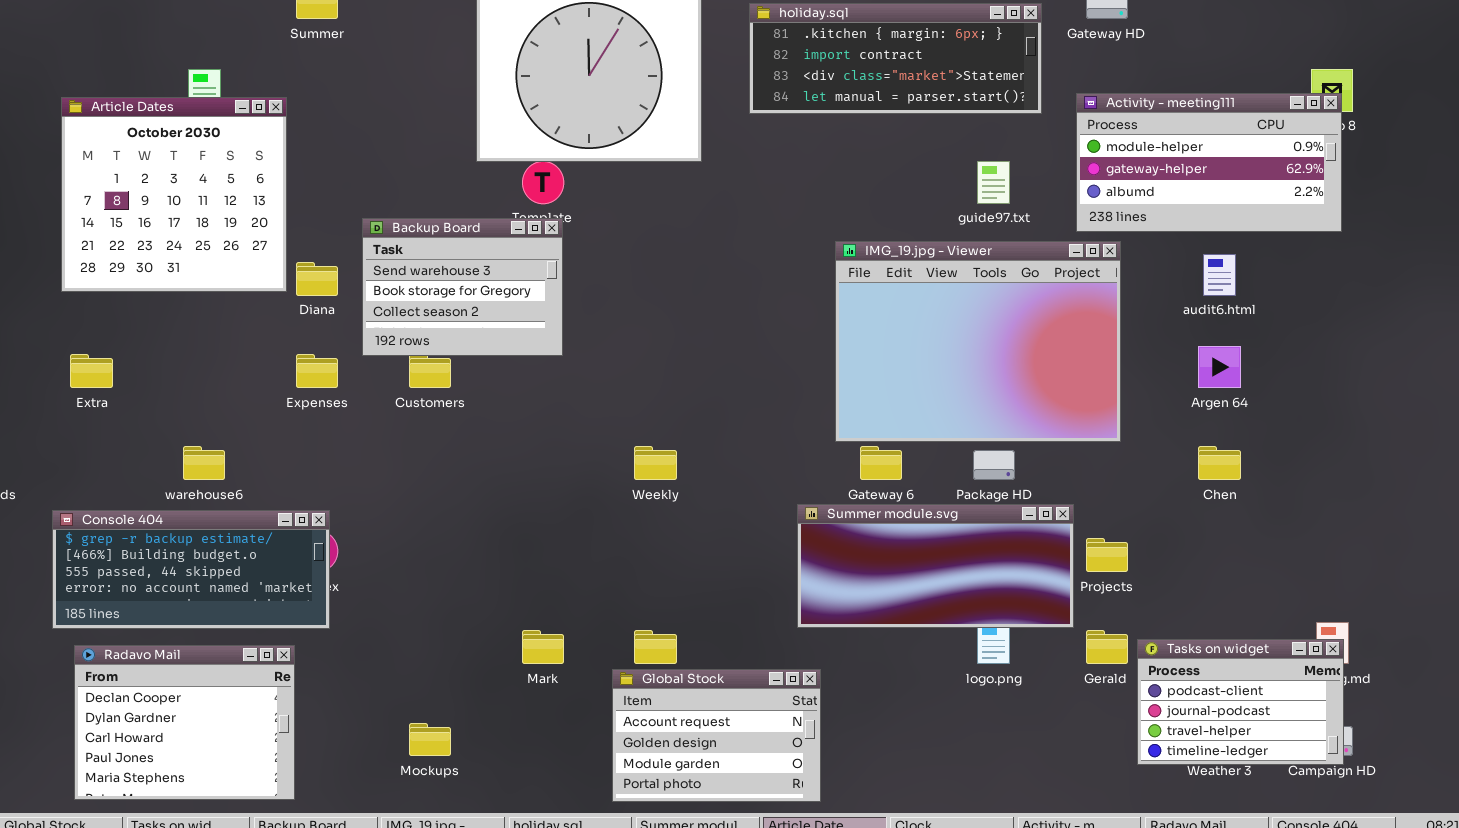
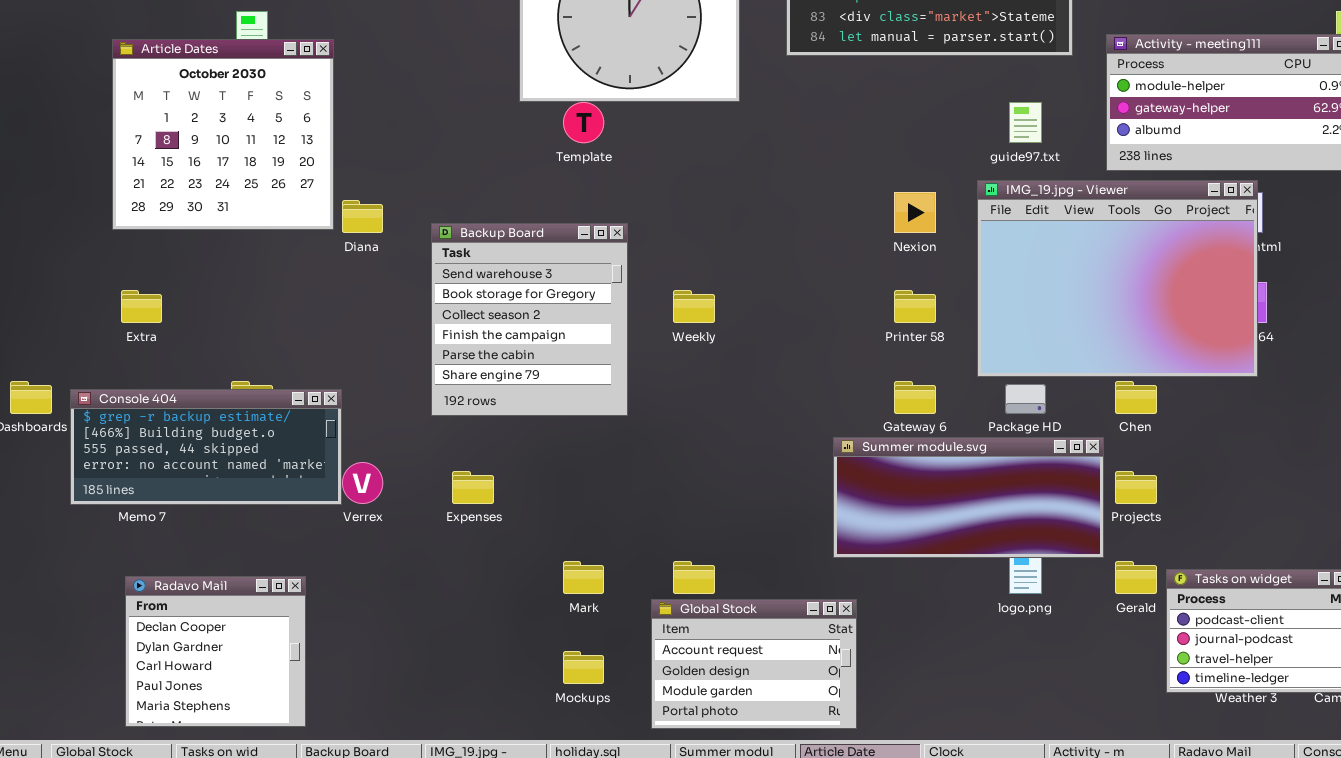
Backup Board: [362,218,563,356] -> [431,223,628,416], moved, resized
IMG_19.jpg - Viewer: [835,241,1121,442] -> [977,180,1258,377], moved
Expenses: [296,354,338,388] -> [452,471,494,504], moved
Weekly: [634,446,677,480] -> [673,290,715,323], moved
Chen: [1198,446,1241,480] -> [1115,381,1157,414], moved
Console 404: [52,510,330,629] -> [70,389,342,505], moved
Radavo Mail: [74,645,295,800] -> [125,576,306,727], resized
Mockups: [409,723,451,756] -> [563,651,604,684], moved

